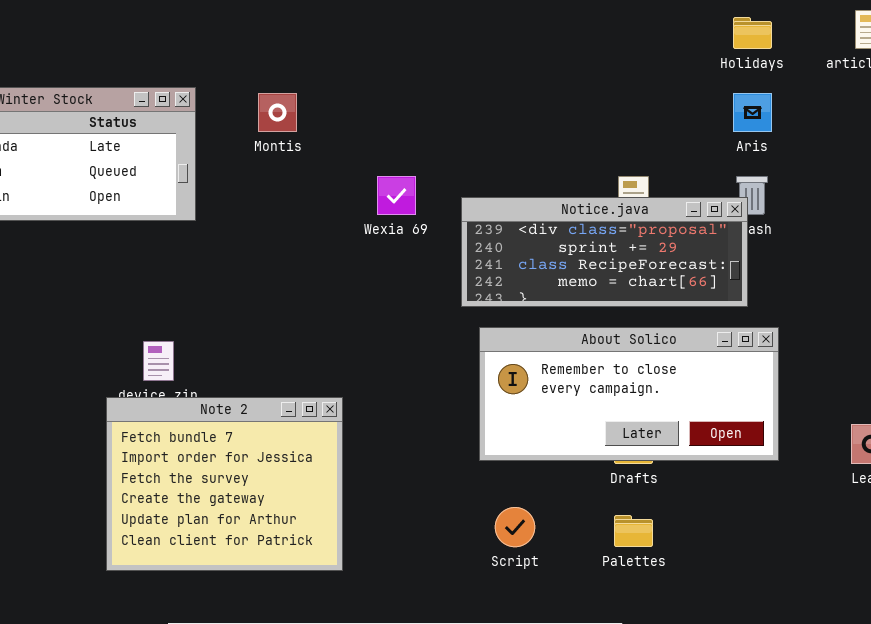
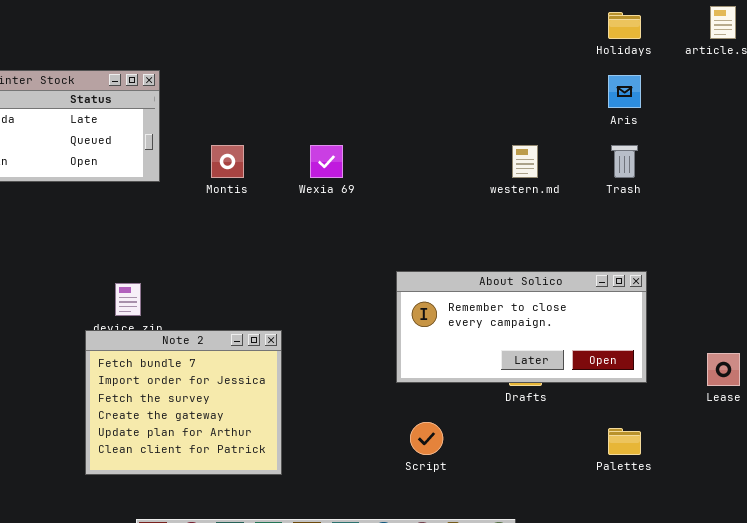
Montis: [258,93,297,132] -> [211,145,244,178], moved
Notice.java: [461,197,748,307] -> none, closed
Palettes: [614,515,653,547] -> [608,428,641,455], moved

